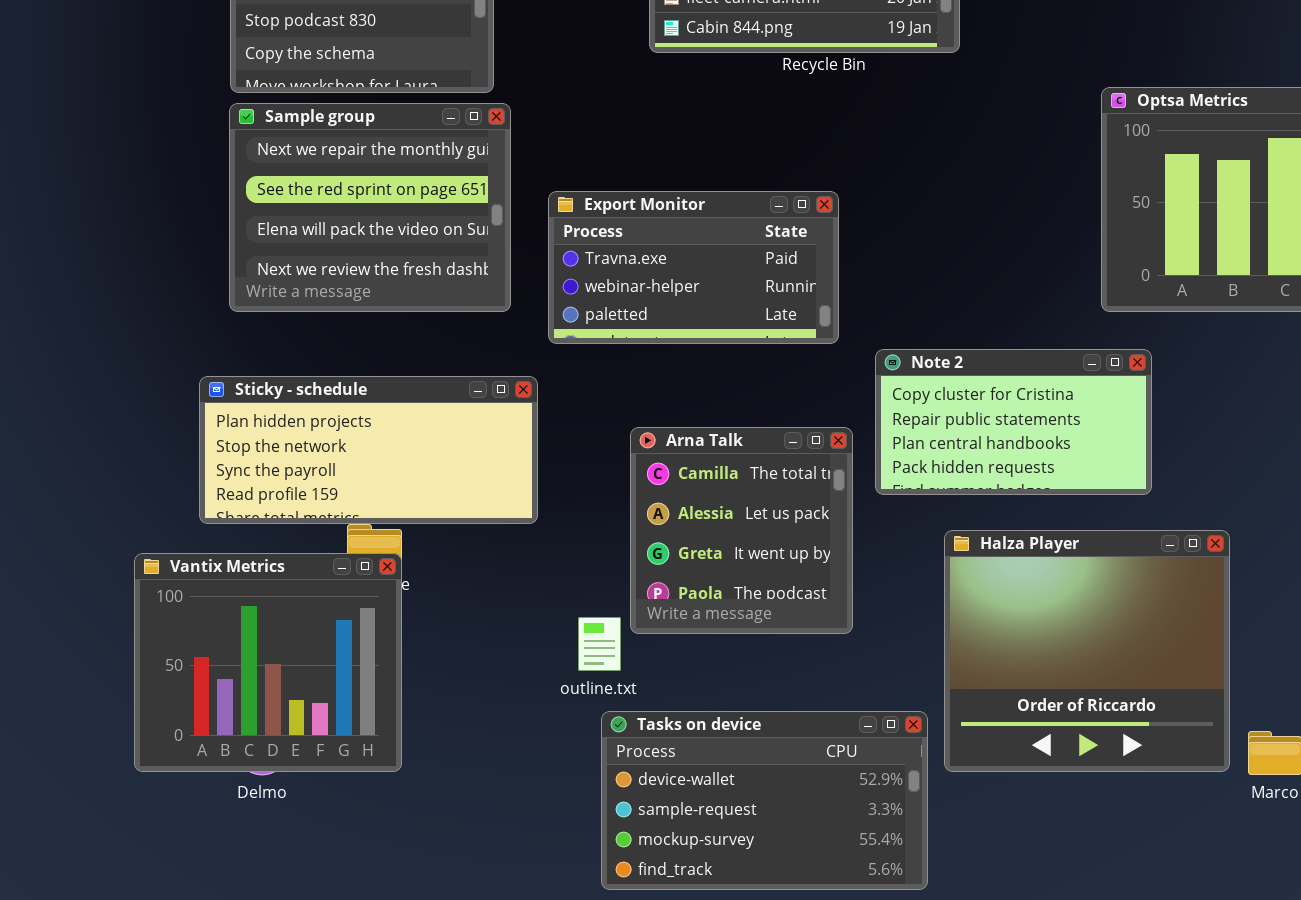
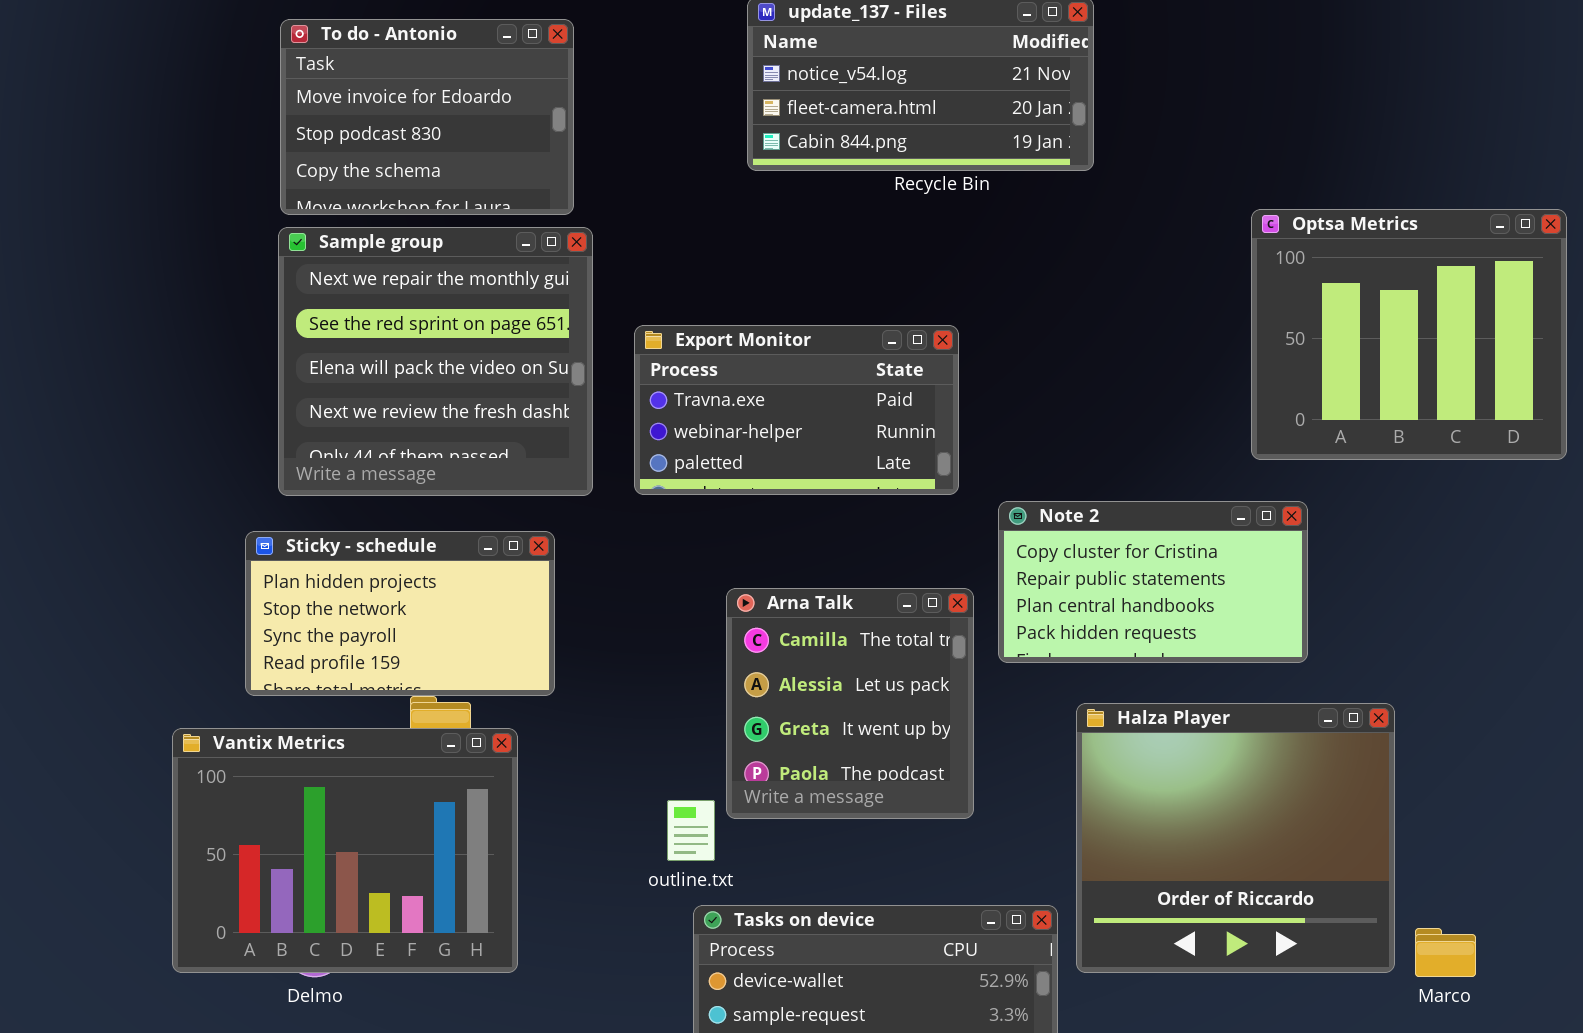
Sample group: [229,103,511,312] -> [278,227,593,496], resized
Sticky - schedule: [199,376,538,524] -> [245,531,555,696], resized
Vantix Metrics: [134,553,402,772] -> [172,728,518,973], resized

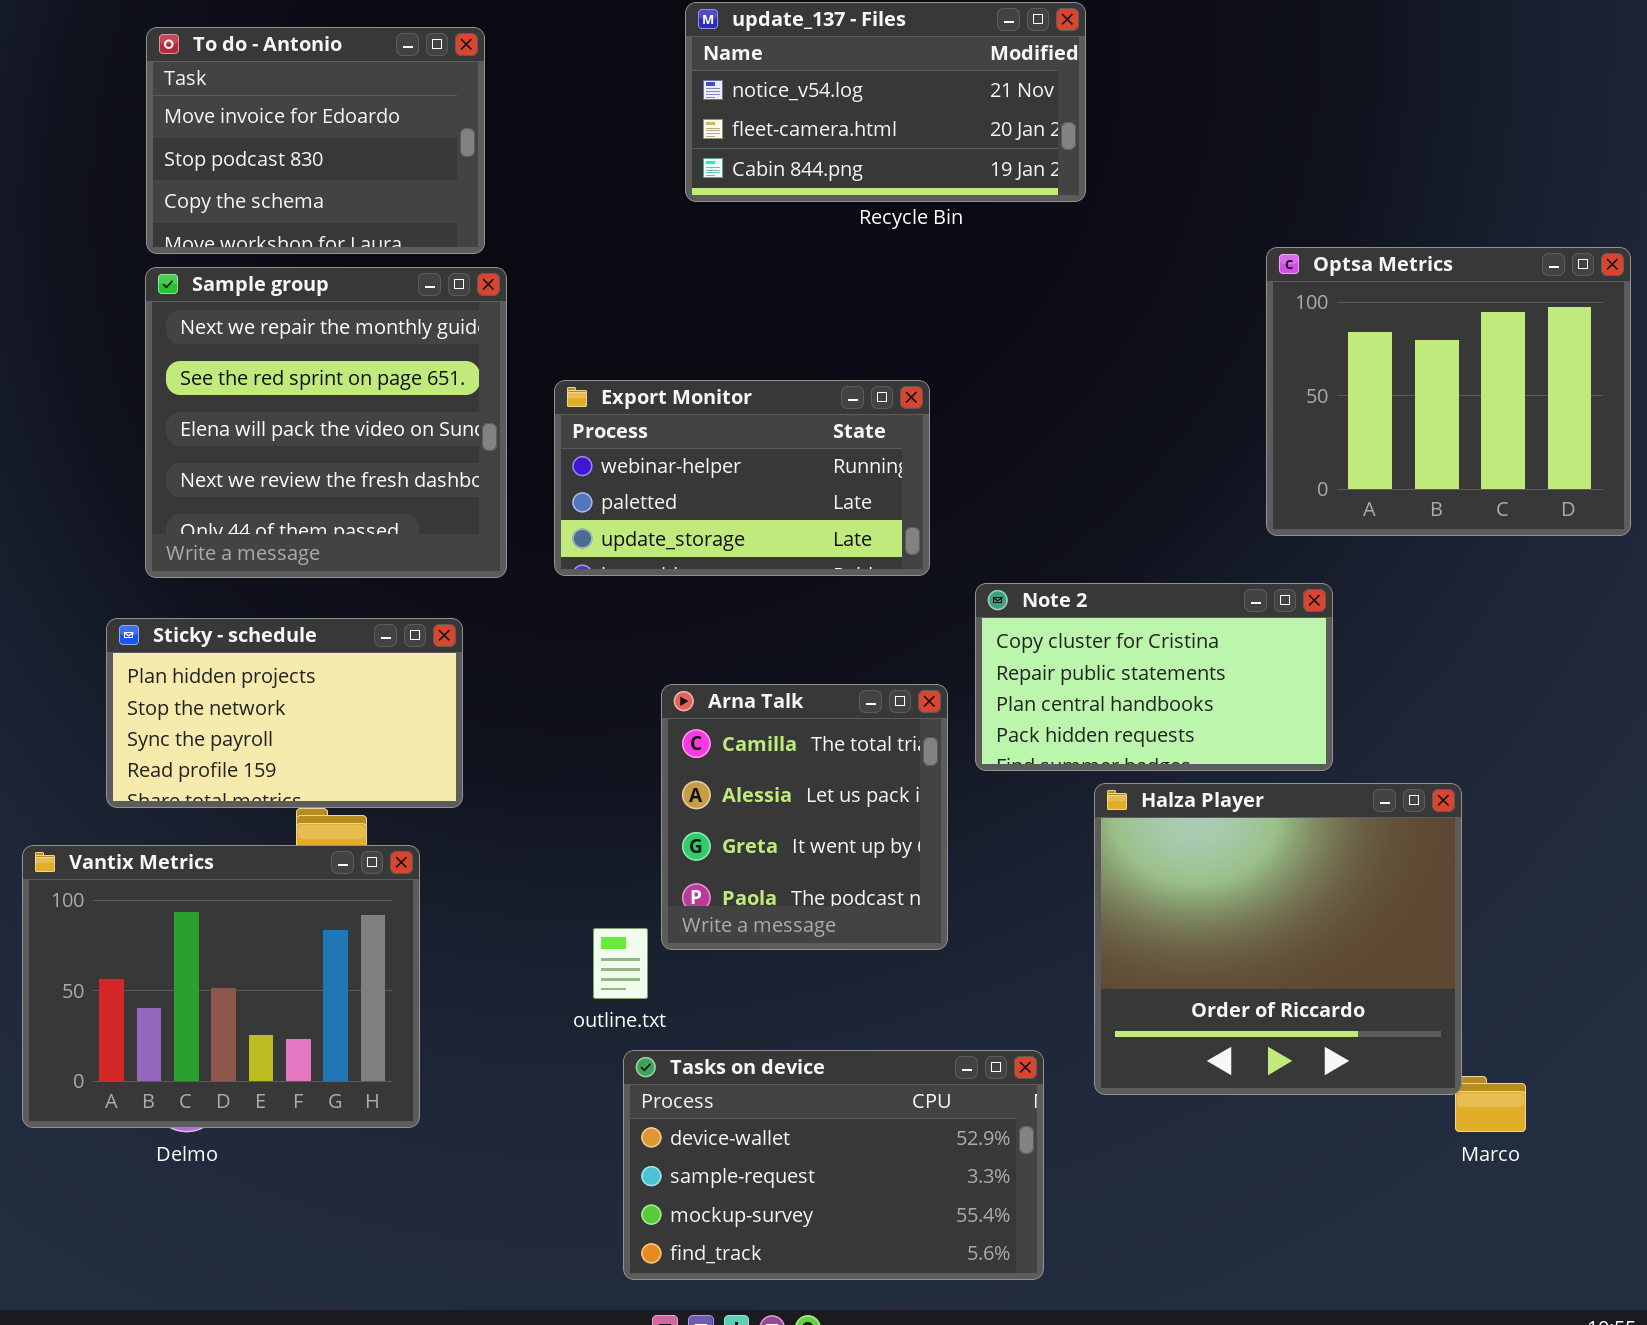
Export Monitor: [634,325,959,495] -> [554,380,930,576], scrolled down 1 row
Halza Player: [1076,703,1395,973] -> [1094,783,1462,1095], moved

